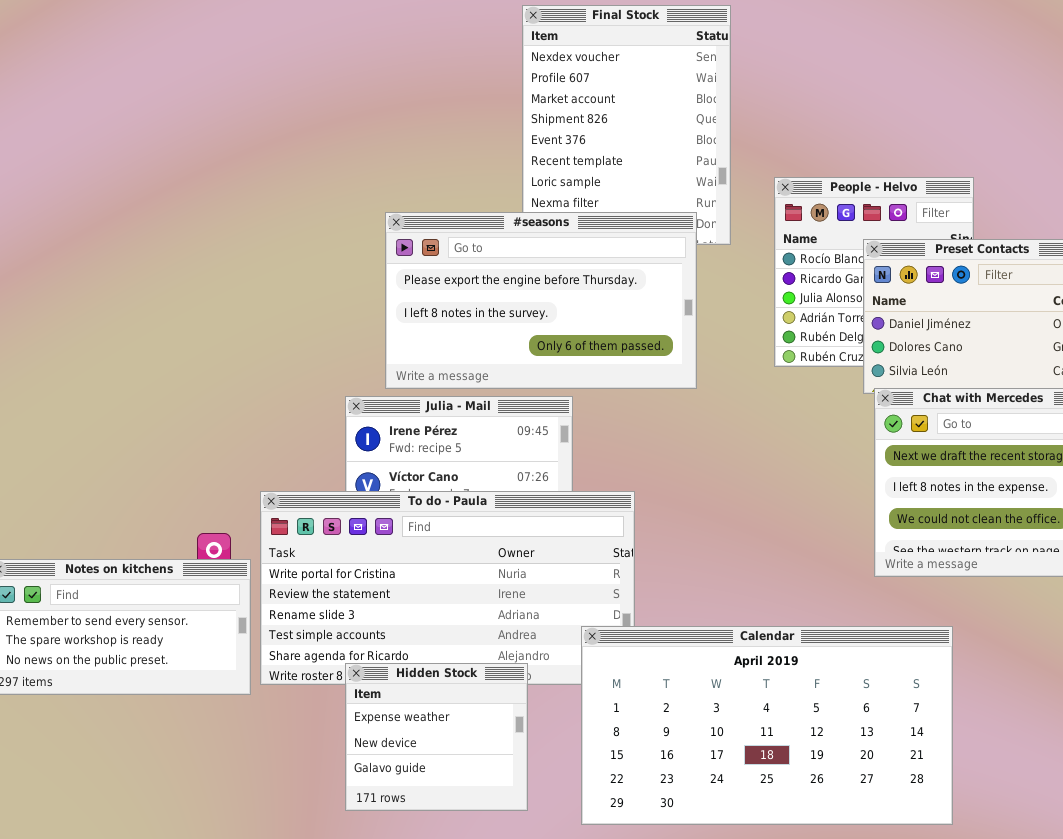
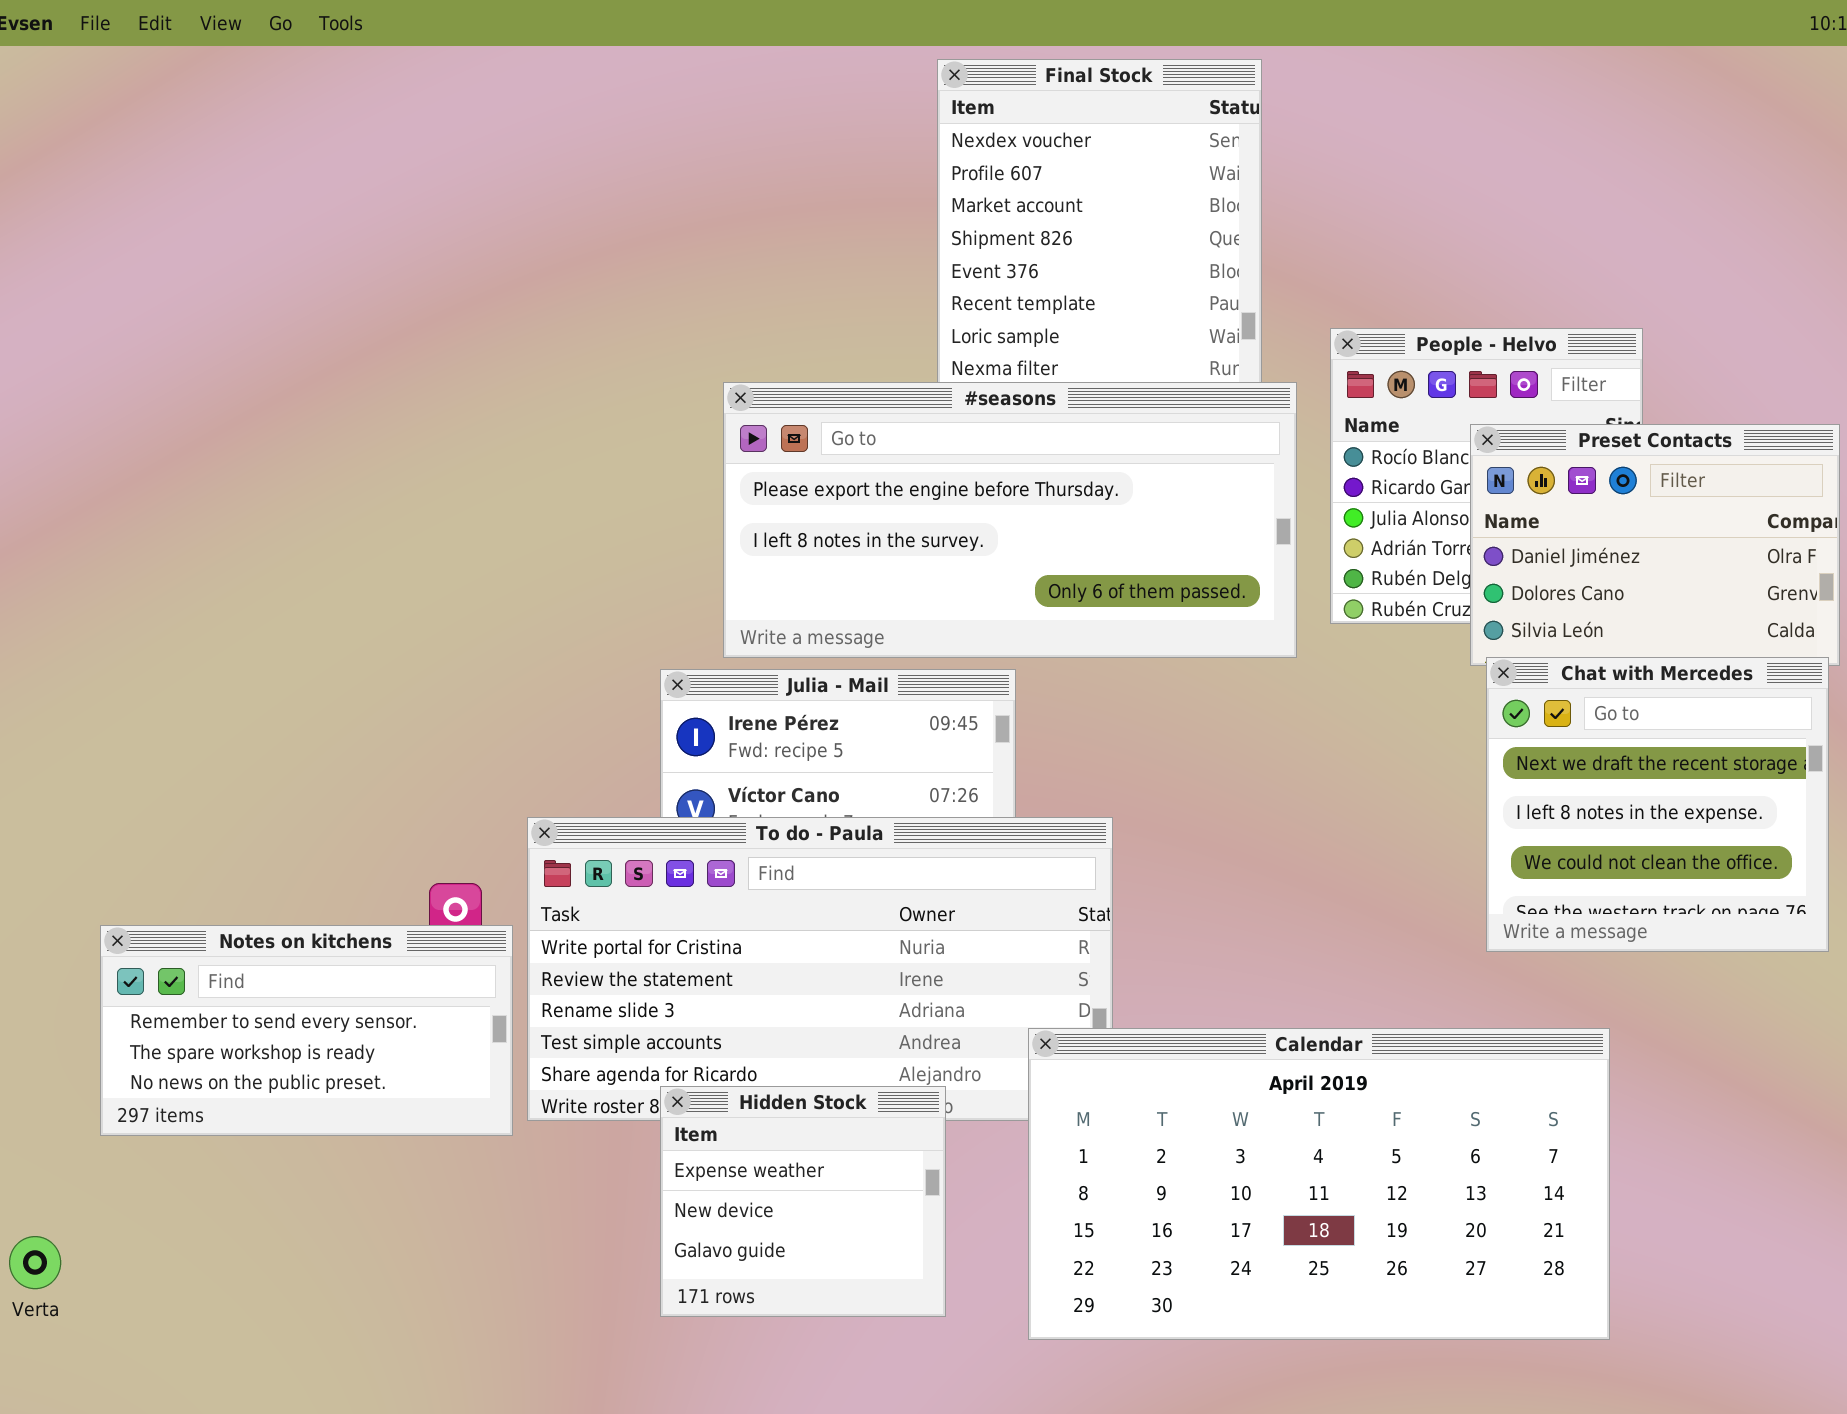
#seasons: [385,212,697,389] -> [723,382,1297,658], resized

